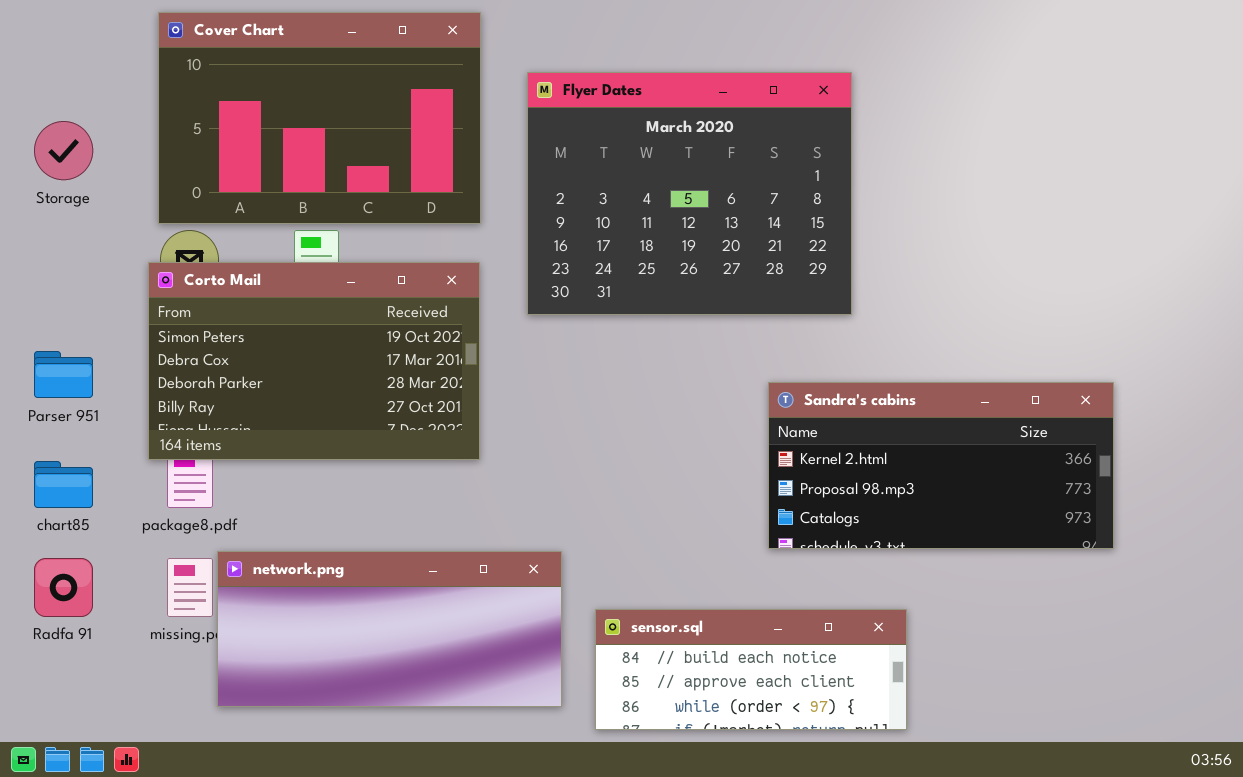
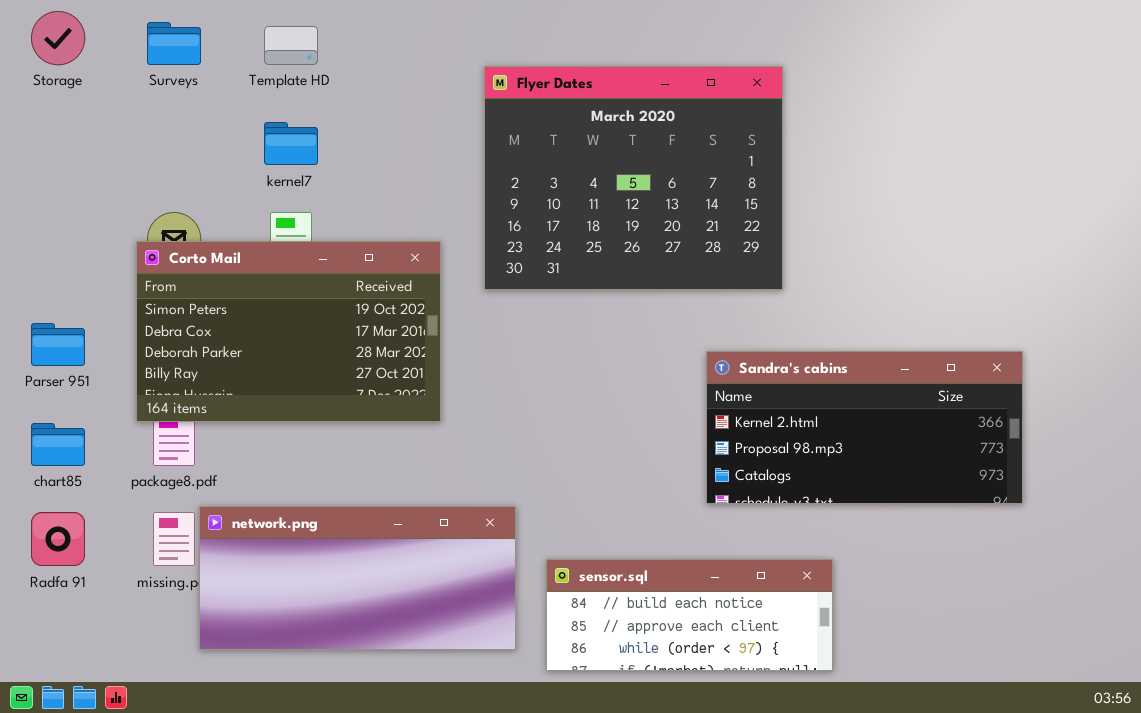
Cover Chart: [158,12,481,224] -> none, closed
Storage: [34,121,93,180] -> [31,11,85,65], moved

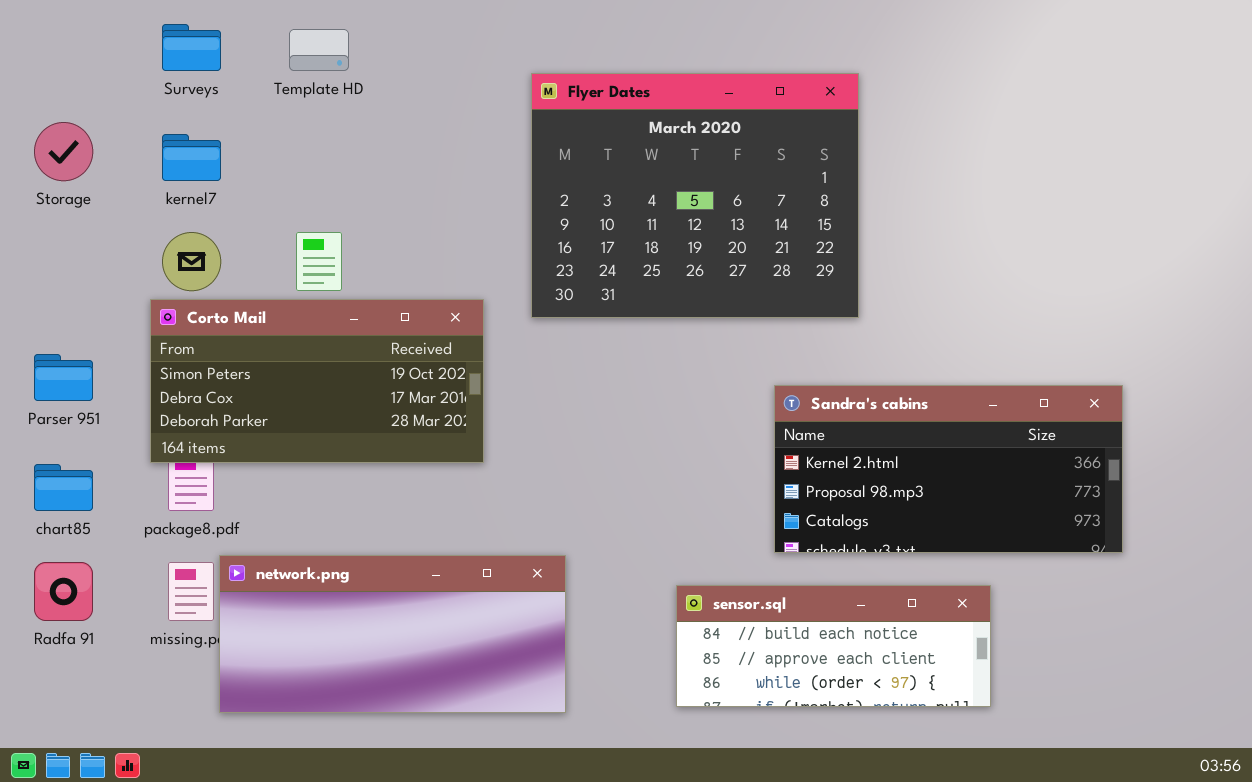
Storage: [31,11,85,65] -> [34,122,93,181], moved
kernel7: [264,122,318,165] -> [162,134,221,181], moved
Corto Mail: [136,241,441,422] -> [150,299,484,463], resized
sensor.sql: [546,559,833,671] -> [676,585,991,707], moved

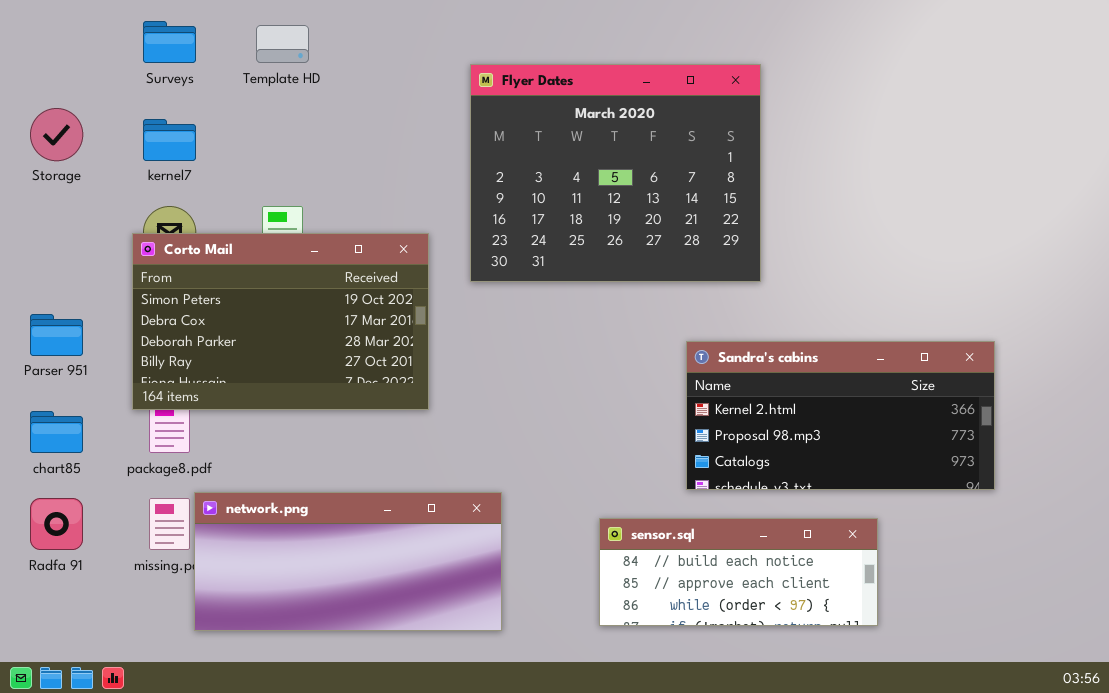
Corto Mail: [150,299,484,463] -> [132,233,429,410], resized

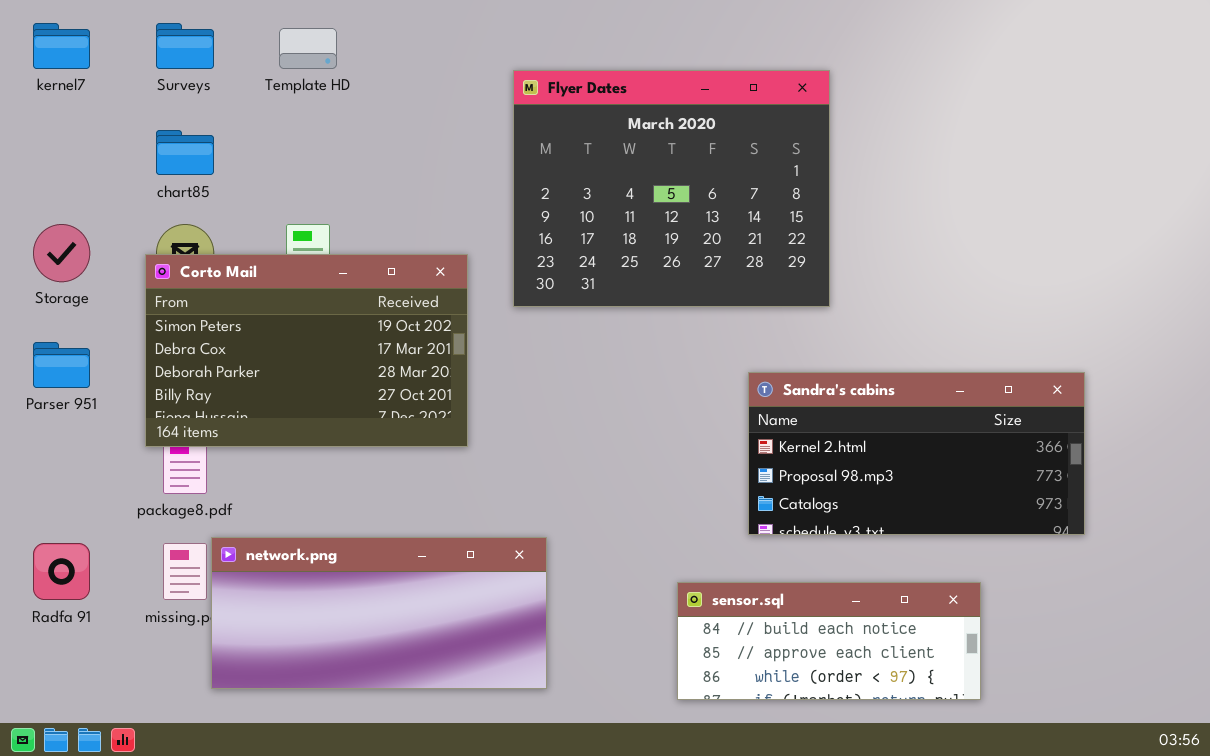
Storage: [30,108,83,161] -> [33,224,90,282], moved
kernel7: [143,119,196,161] -> [33,23,90,69], moved
chart85: [30,411,83,453] -> [156,130,214,175], moved
sensor.sql: [599,518,878,626] -> [677,582,981,700], moved

